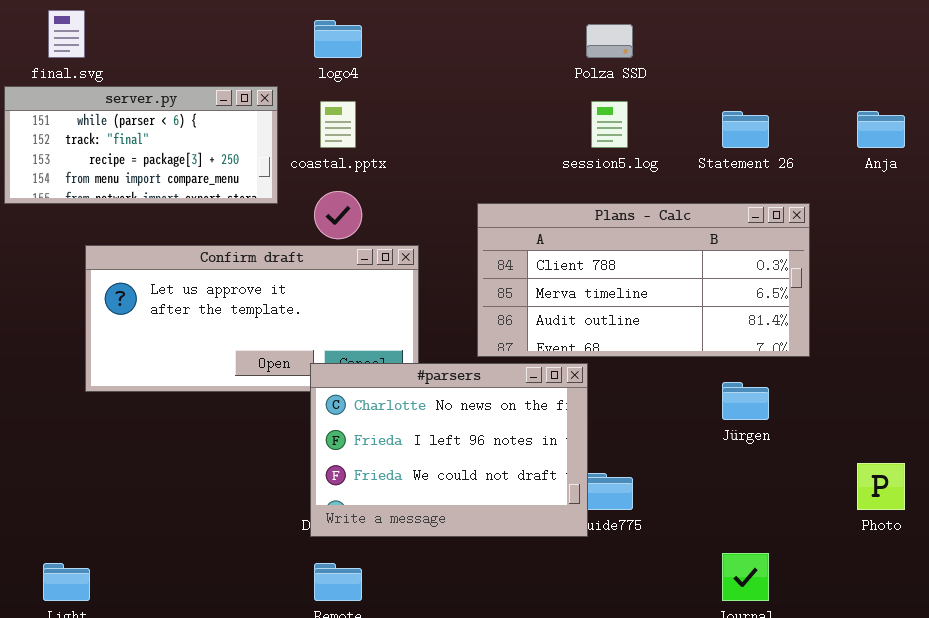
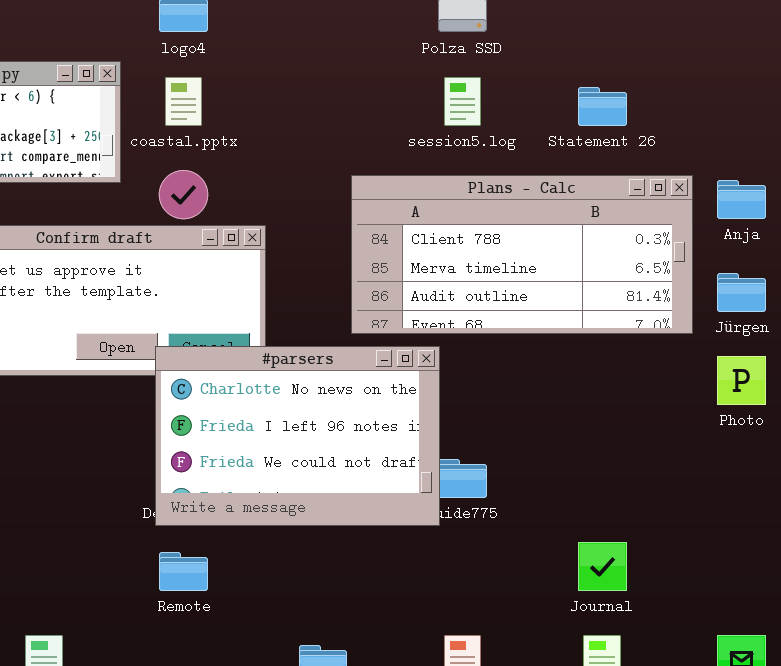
Anja: [857,111,905,148] -> [717,180,766,219], moved
Plans - Calc: [477,203,810,357] -> [351,175,693,334], moved
Jürgen: [722,382,769,420] -> [717,273,766,312], moved
Photo: [857,463,905,510] -> [717,356,766,405], moved

